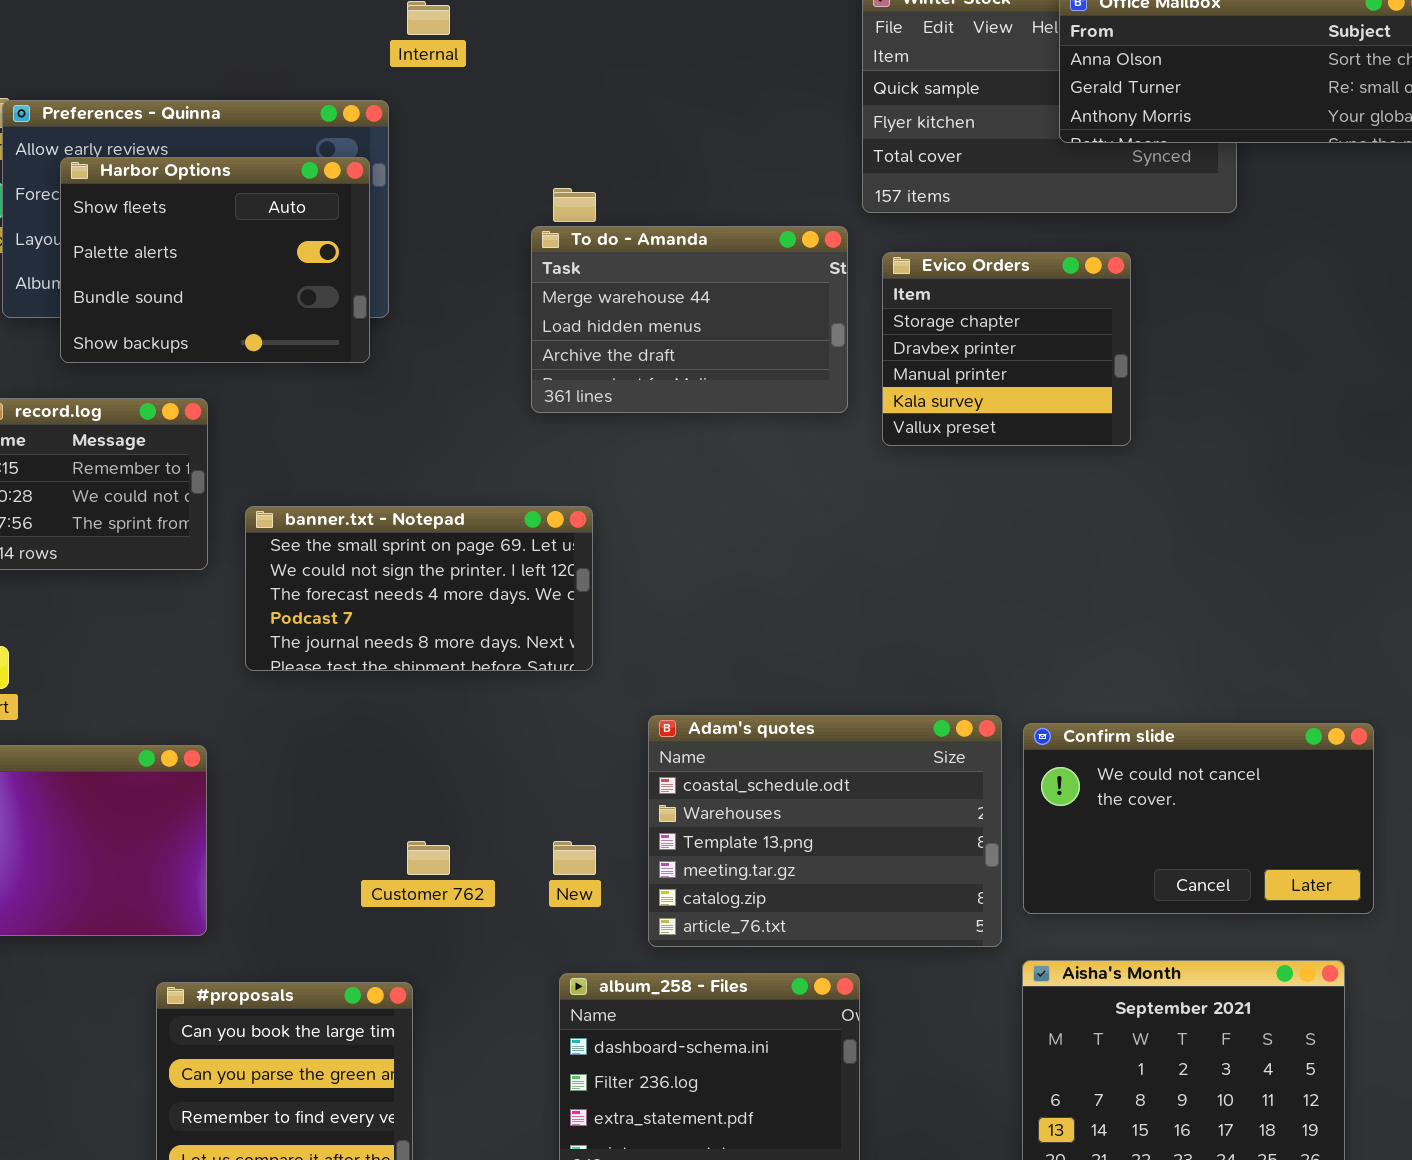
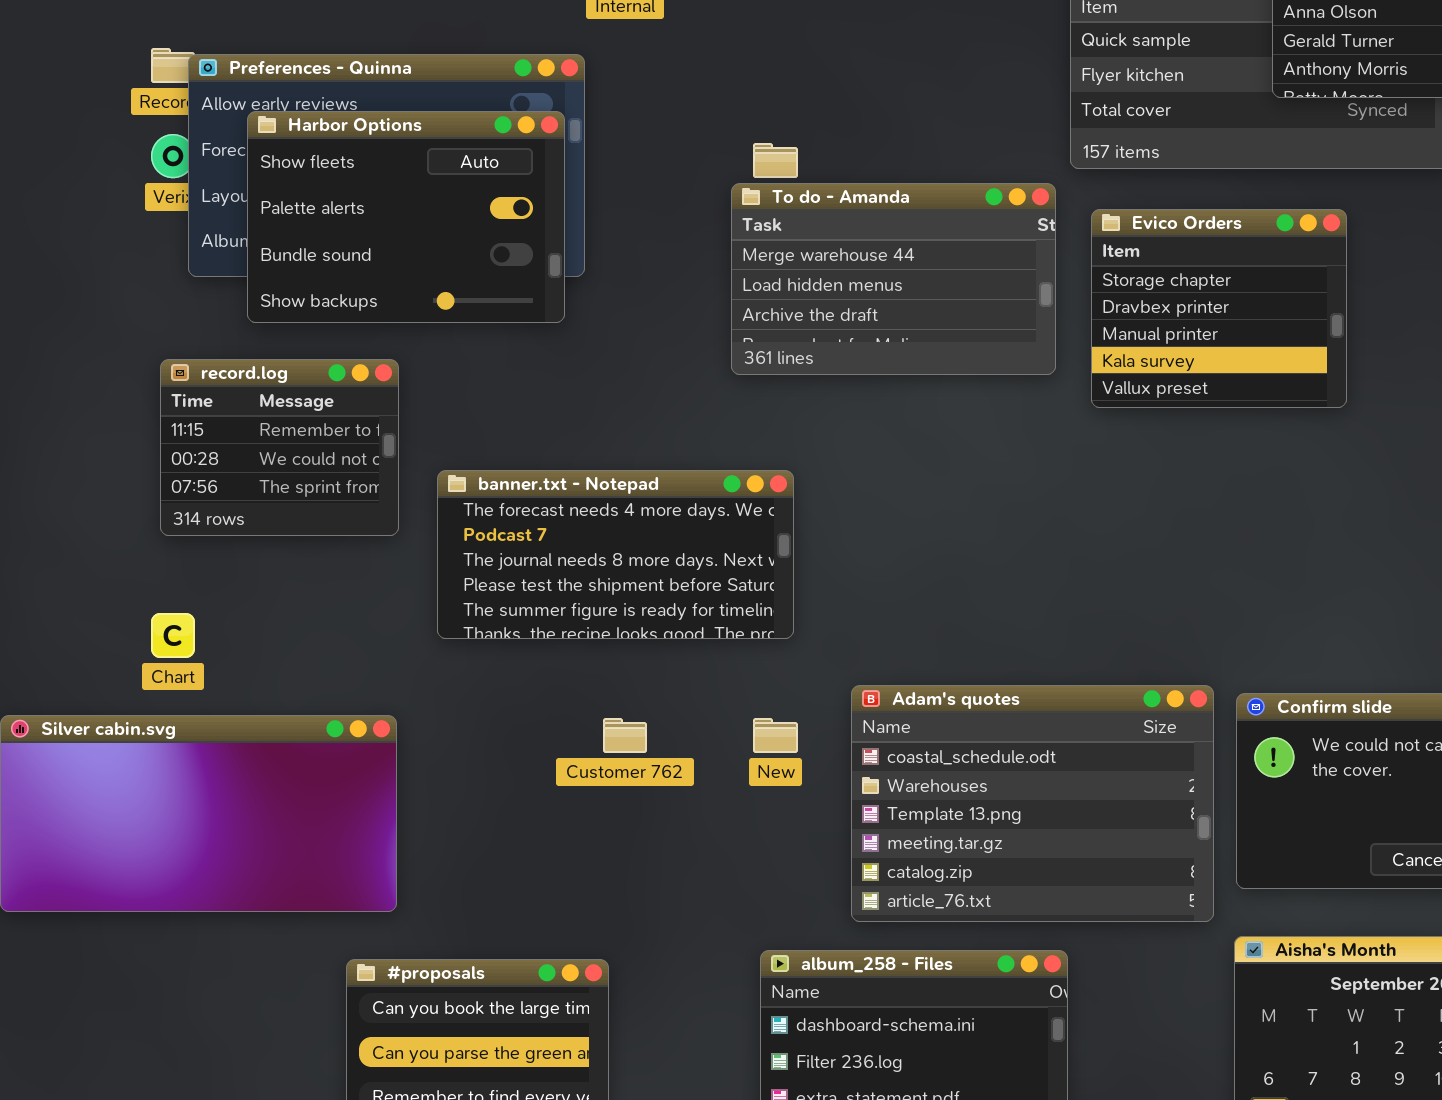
banner.txt - Notepad: [245,506,593,671] -> [437,470,794,639], scrolled down 2 rows
Customer 762: [407,841,450,875] -> [603,718,647,753], moved
New: [553,841,596,875] -> [753,718,798,753], moved

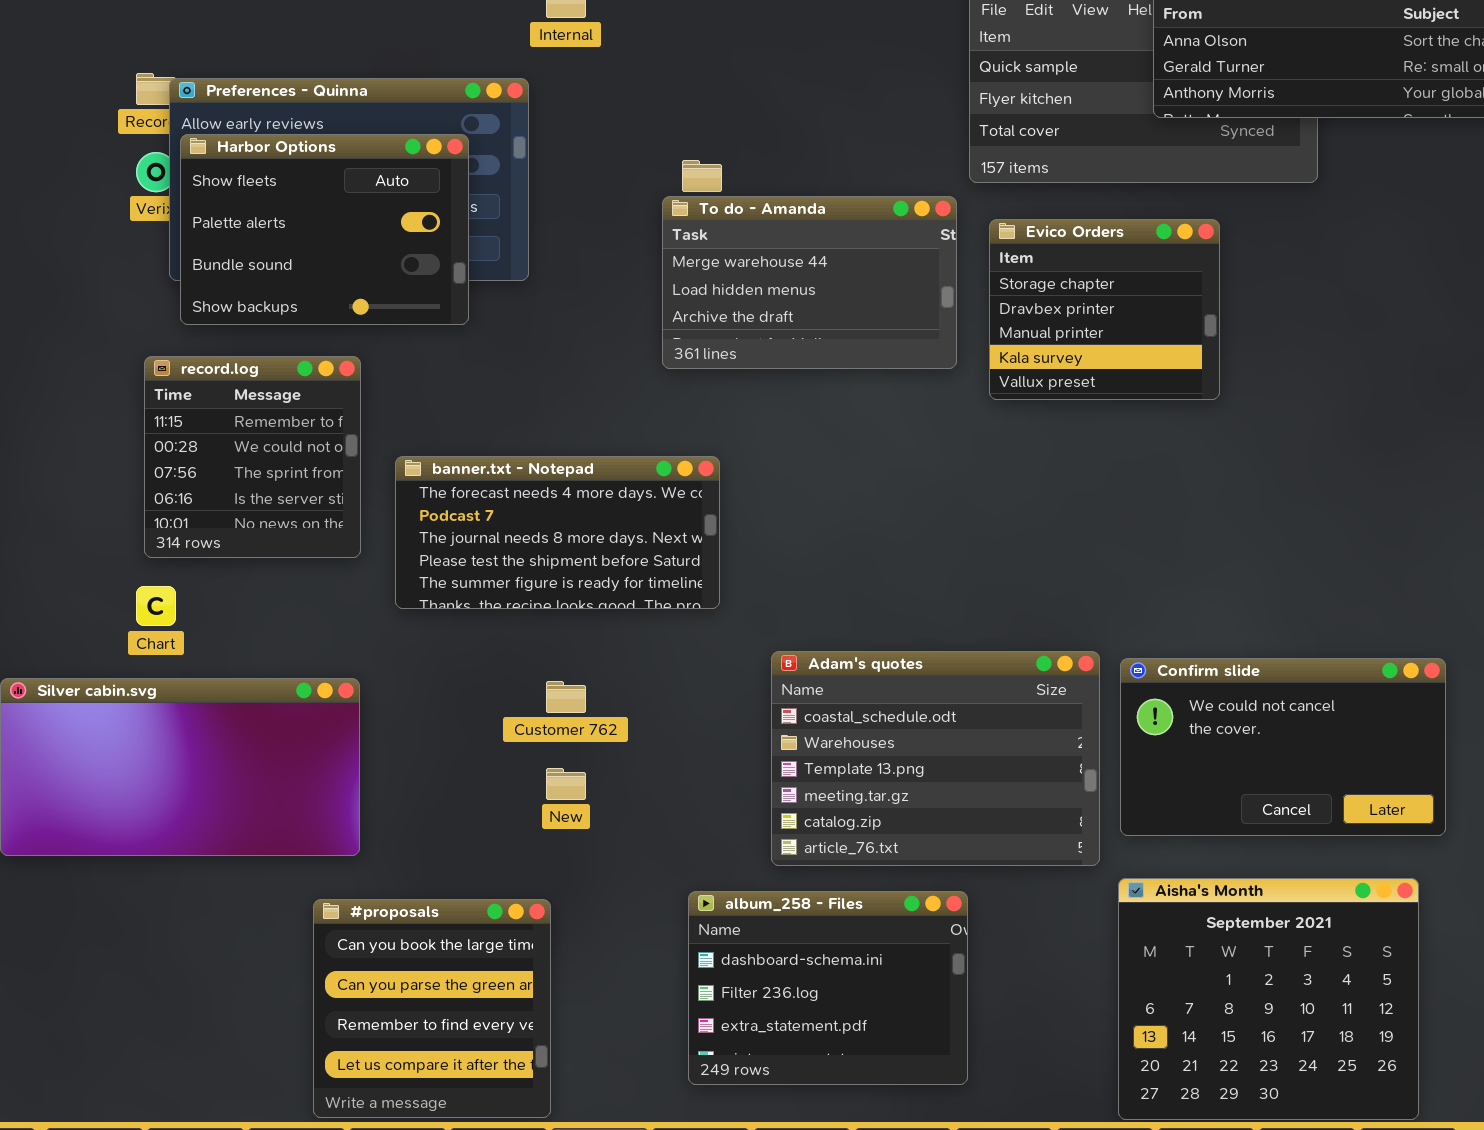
Harbor Options: [247,111,565,323] -> [180,134,469,325], moved
record.log: [160,359,399,536] -> [144,356,361,558], resized
New: [753,718,798,753] -> [546,768,586,800], moved

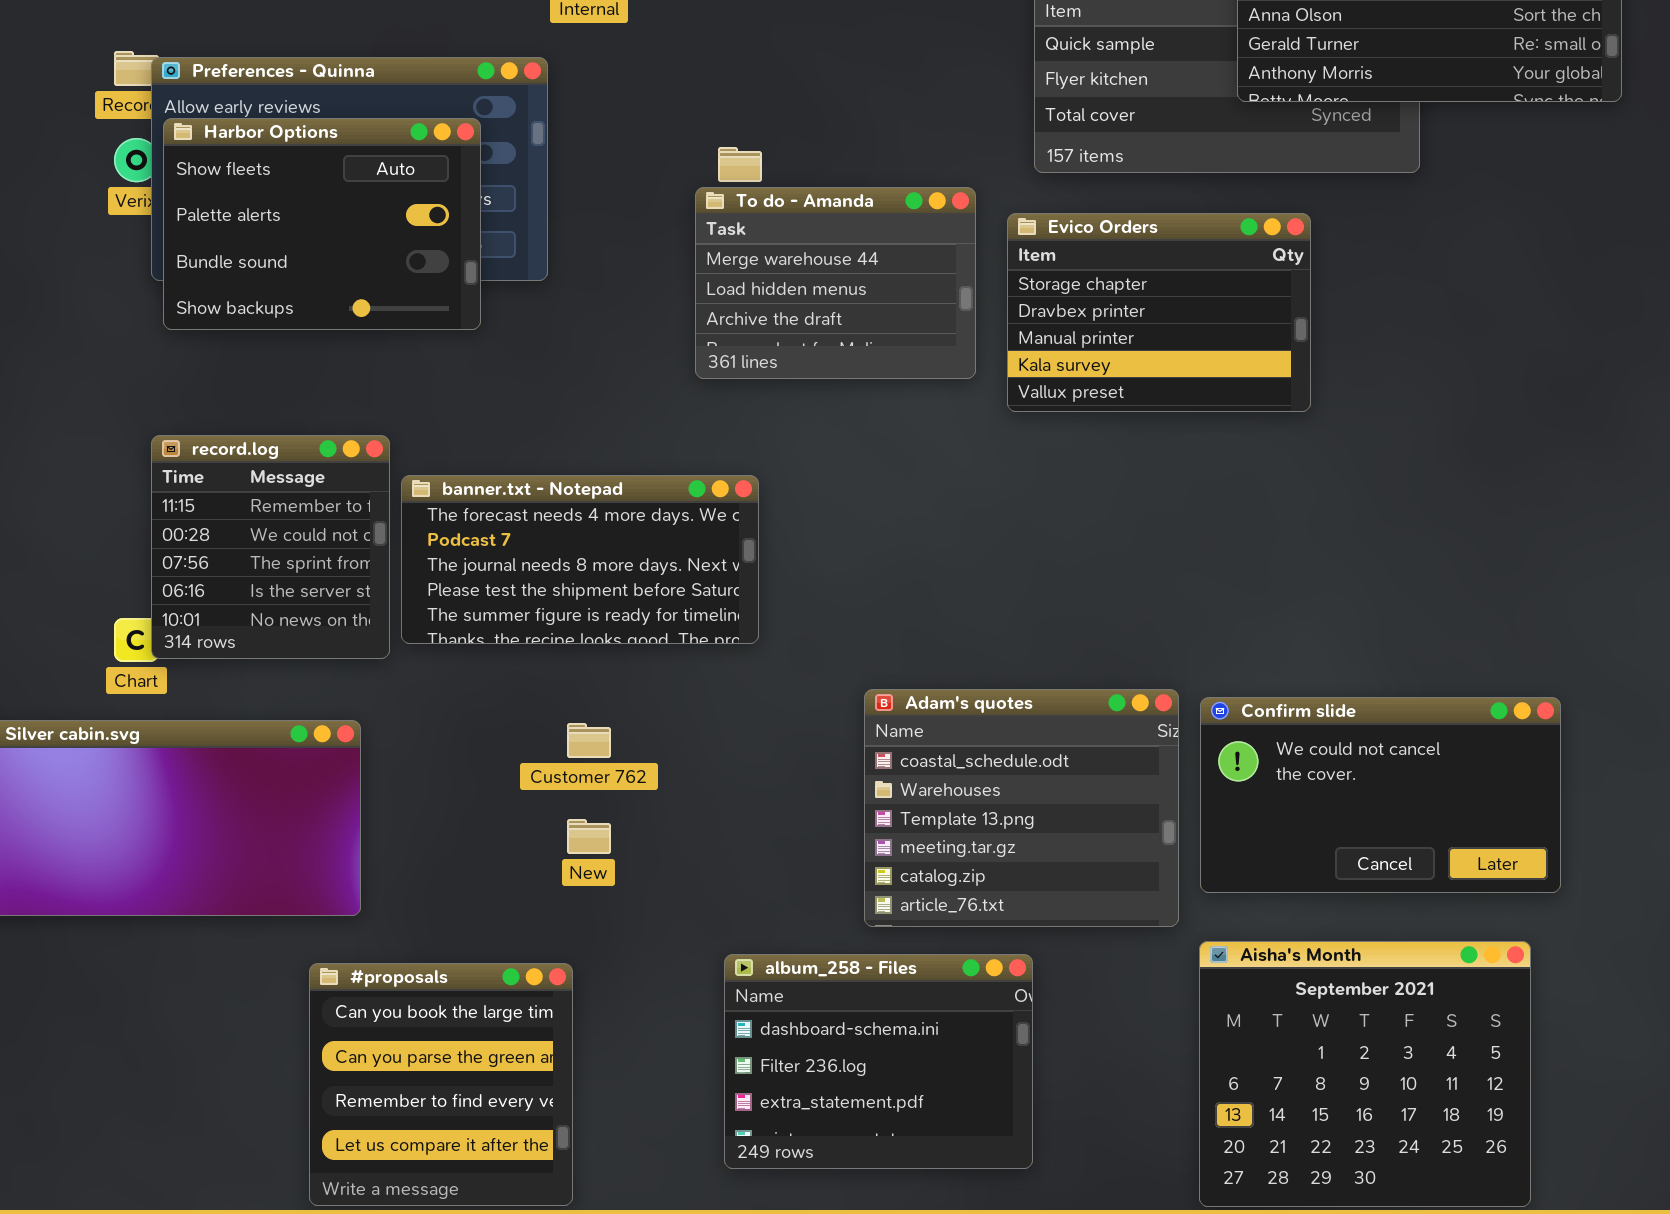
To do - Amanda: [662,196,957,369] -> [695,187,976,379], resized
Evico Orders: [989,219,1220,400] -> [1007,213,1311,412], resized
record.log: [144,356,361,558] -> [151,435,390,659], moved
Adam's quotes: [771,651,1100,866] -> [864,689,1179,927], resized

